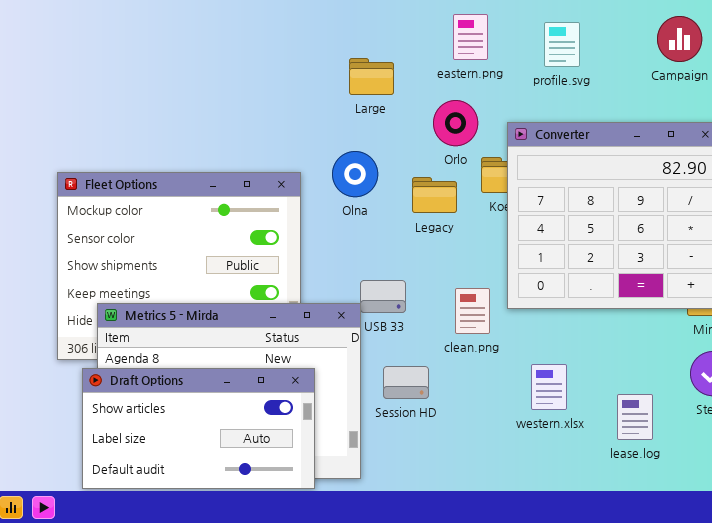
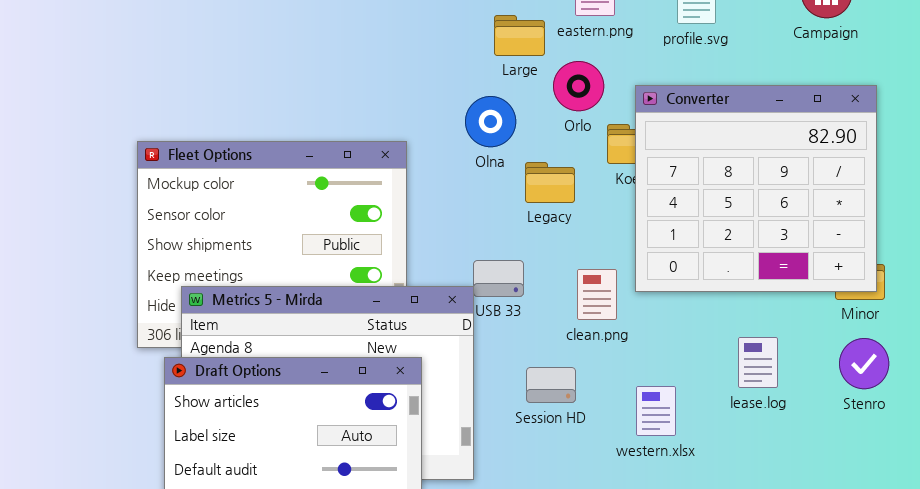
Large: [349,58,394,95] -> [494,15,545,56], moved
Olna: [332,151,378,197] -> [465,96,516,147], moved
Legacy: [412,177,457,213] -> [525,162,575,203], moved
western.xlsx: [531,364,567,410] -> [636,386,676,436], moved
Session HD: [383,366,429,399] -> [526,367,576,403], moved
lease.log: [617,394,653,440] -> [738,337,778,388], moved

